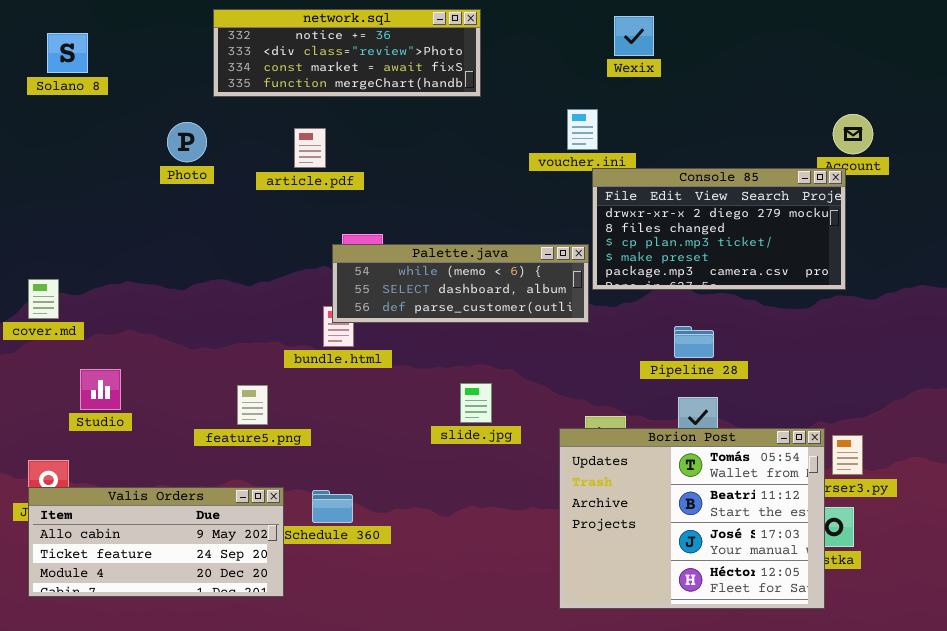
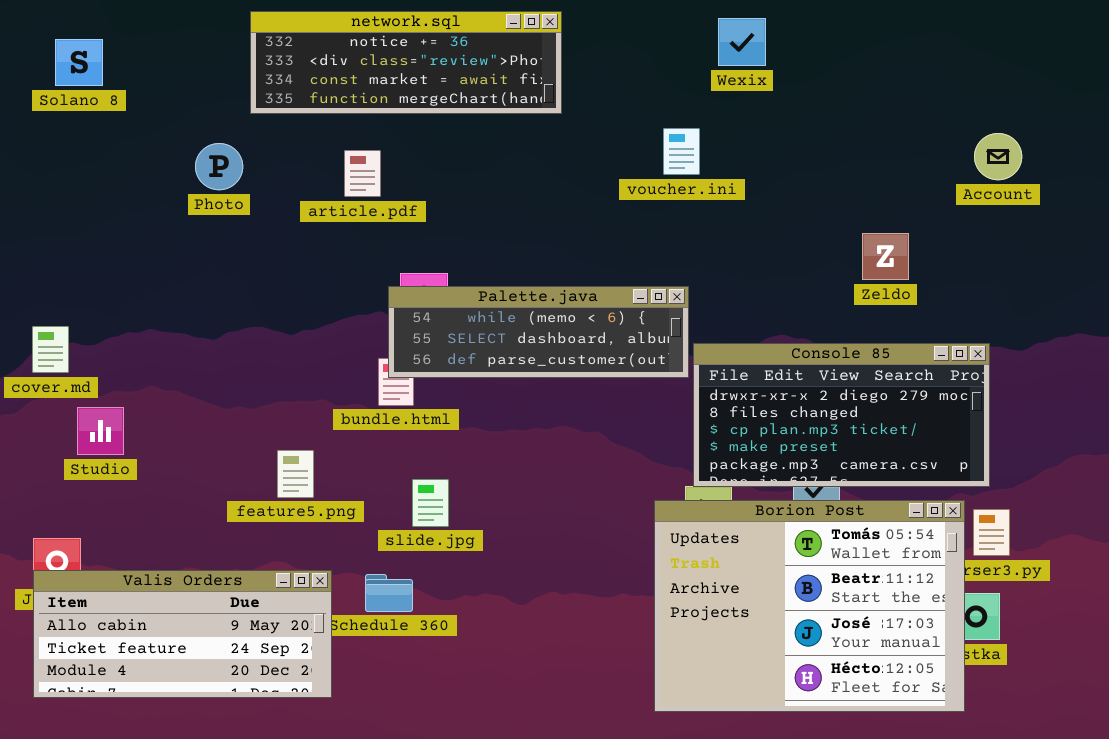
Console 85: [592,168,846,290] -> [693,343,990,487], moved
Studio: [80,369,121,410] -> [77,407,124,455], moved
slide.jpg: [460,383,492,423] -> [412,479,449,527], moved

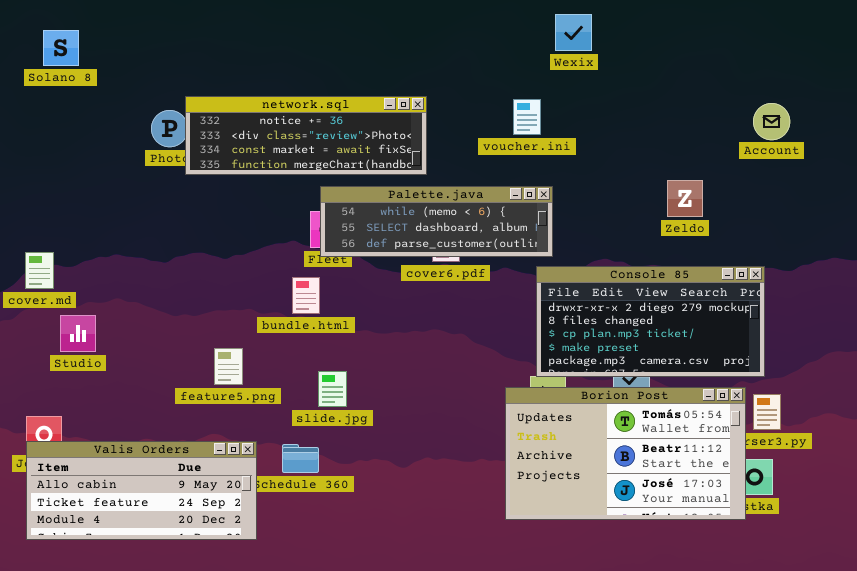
network.sql: [250,11,562,114] -> [185,96,427,175], moved
Palette.java: [388,286,689,378] -> [320,186,553,257], moved
Borion Post: [654,500,965,712] -> [505,387,746,520], resized

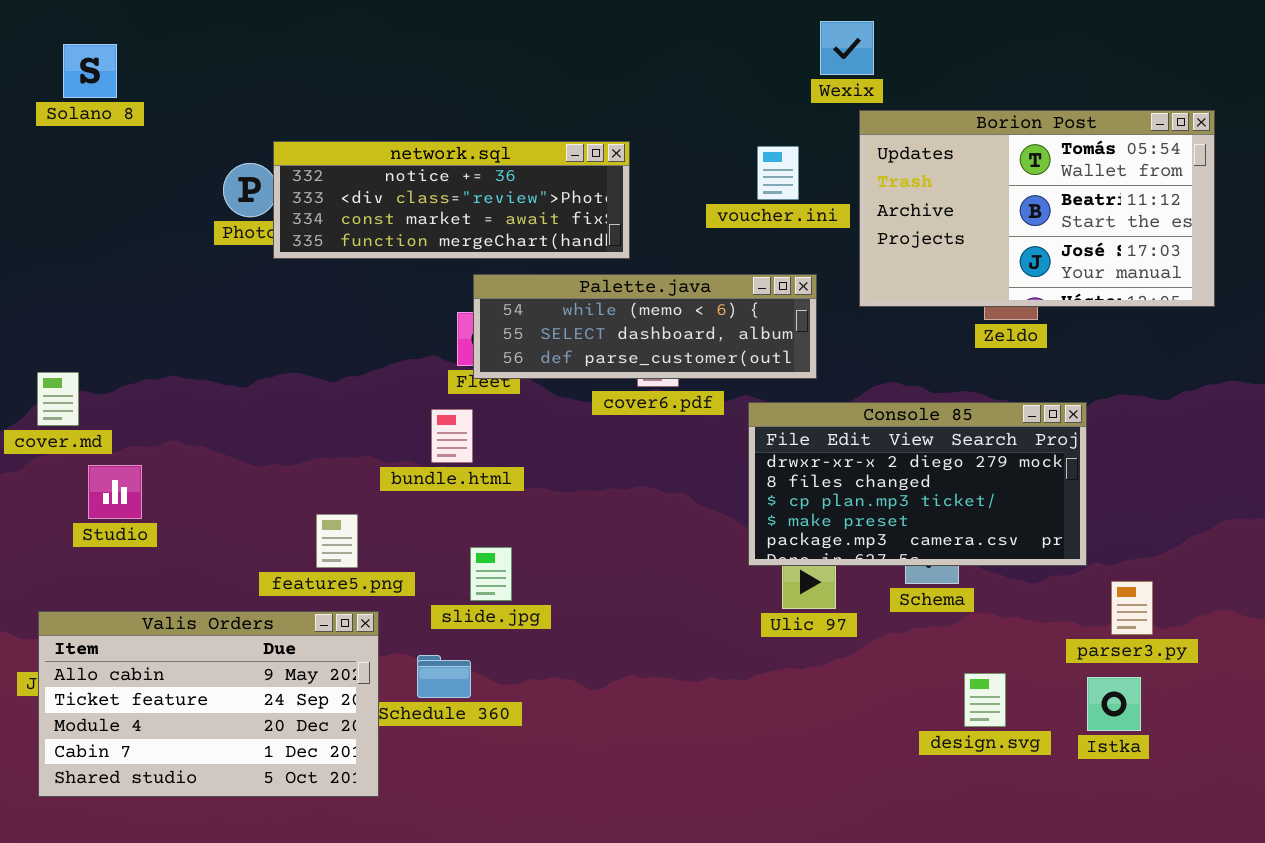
Console 85: [536,266,765,377] -> [748,402,1087,566], moved
Borion Post: [505,387,746,520] -> [859,110,1215,307], moved
Valis Orders: [26,441,257,540] -> [38,611,379,797], resized

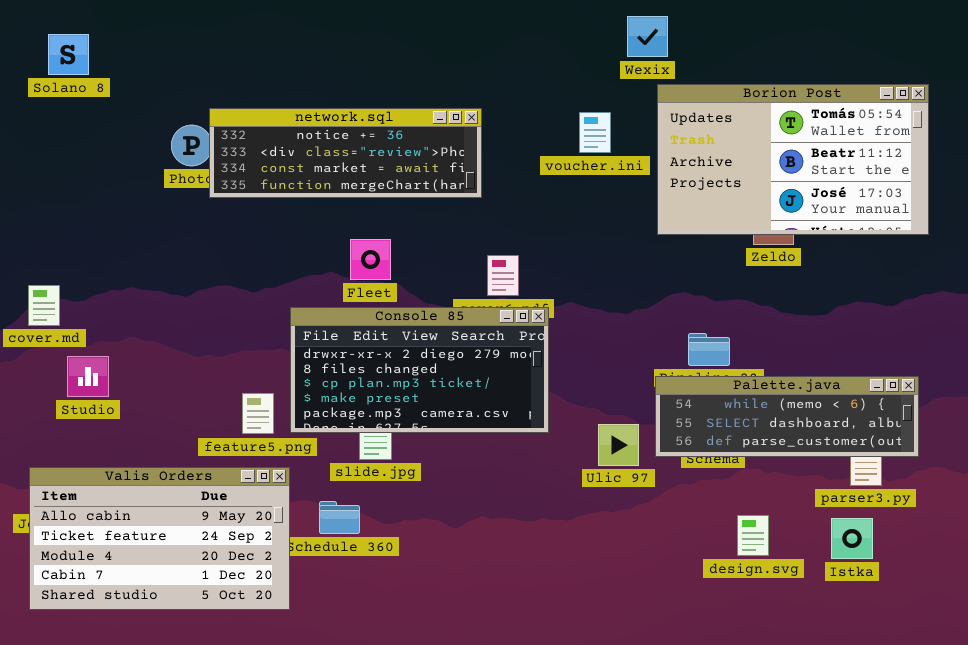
Palette.java: [473,274,817,379] -> [655,376,919,457], moved
Console 85: [748,402,1087,566] -> [290,307,549,433], moved

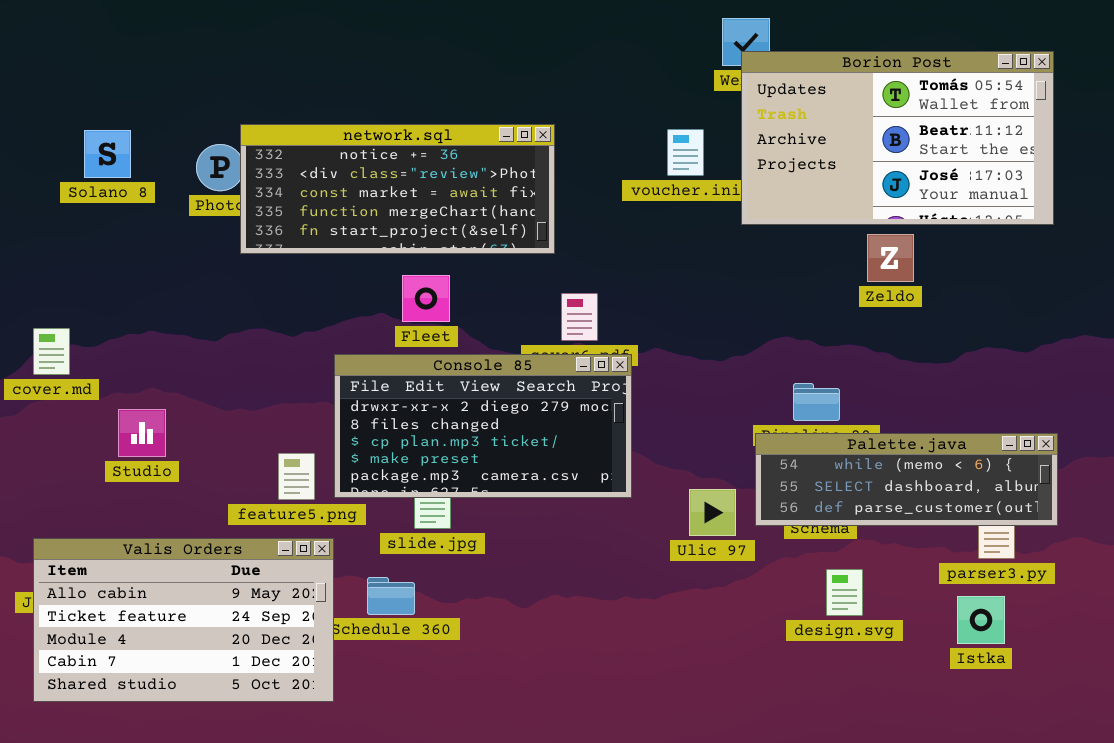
Solano 8: [48,34,89,75] -> [84,130,131,178], moved
Borion Post: [657,84,929,235] -> [741,51,1054,225], moved
network.sql: [209,108,482,198] -> [240,124,555,254], resized
Studio: [67,356,109,397] -> [118,409,166,457], moved
design.svg: [737,515,769,556] -> [826,569,863,616], moved

